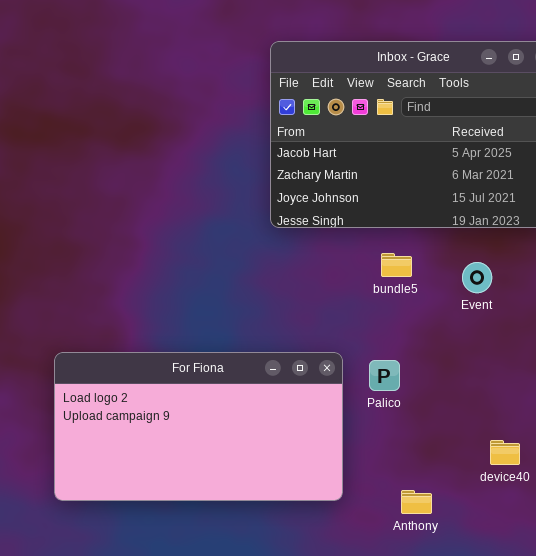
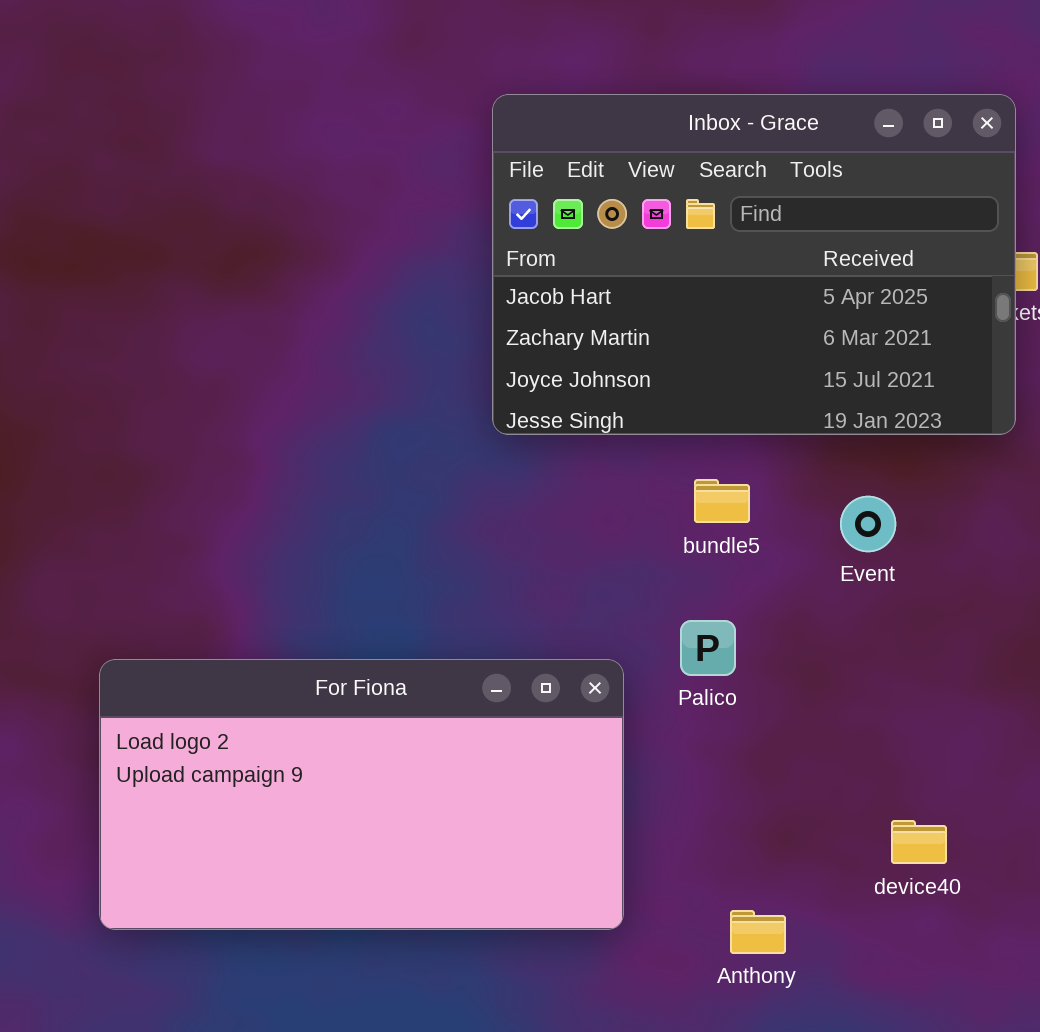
Palico: [369,360,400,391] -> [680,620,736,676], moved

